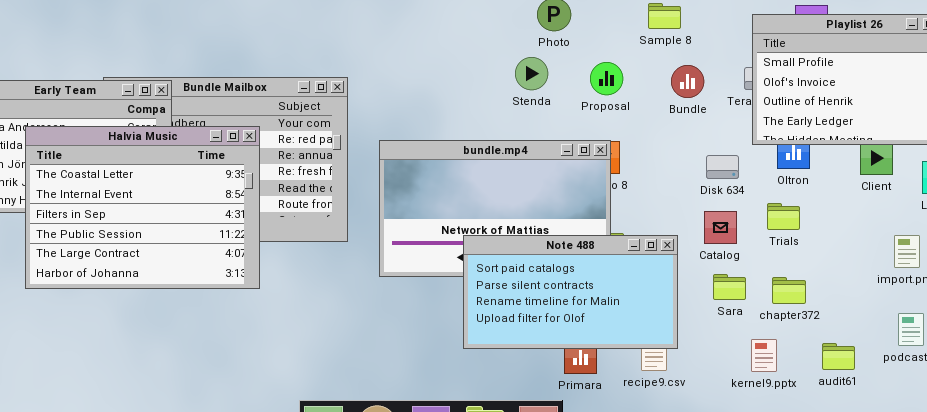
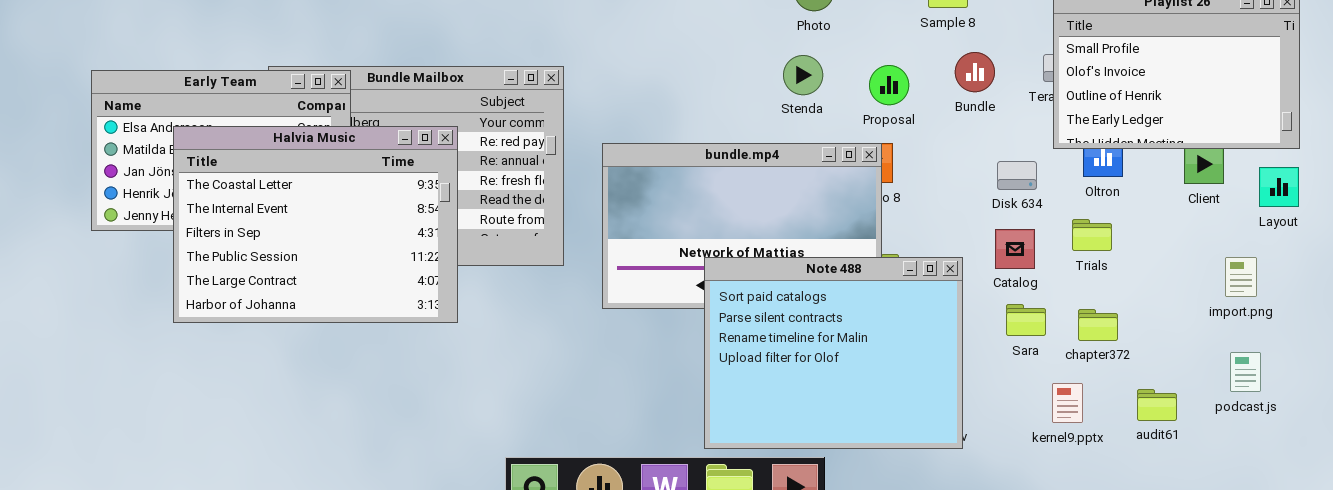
Stenda: [515,57,548,90] -> [783,55,823,95], moved
Proposal: [590,62,623,95] -> [869,65,909,105], moved
Note 488: [463,235,678,349] -> [704,257,963,449], resized

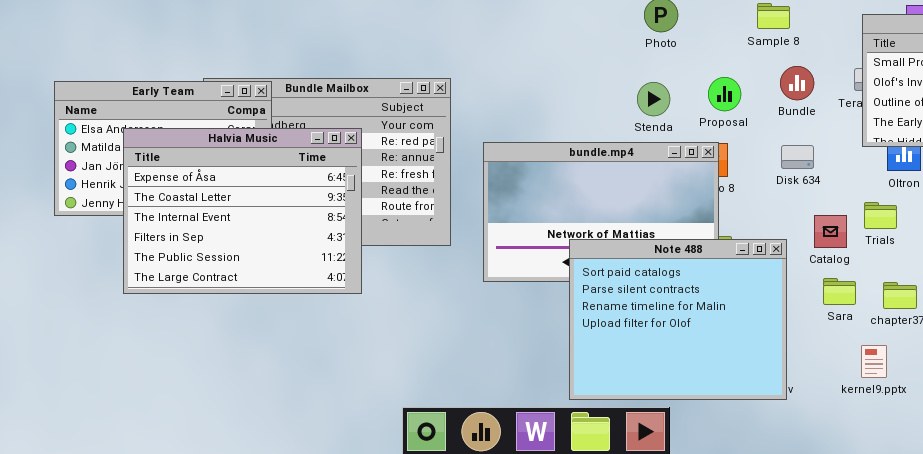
Stenda: [783,55,823,95] -> [637,82,670,116], moved
Halvia Music: [173,126,458,323] -> [123,128,362,294], scrolled up 1 row
Disk 634: [997,161,1037,190] -> [781,145,814,169], moved
Trials: [1072,219,1112,251] -> [864,202,897,229], moved

